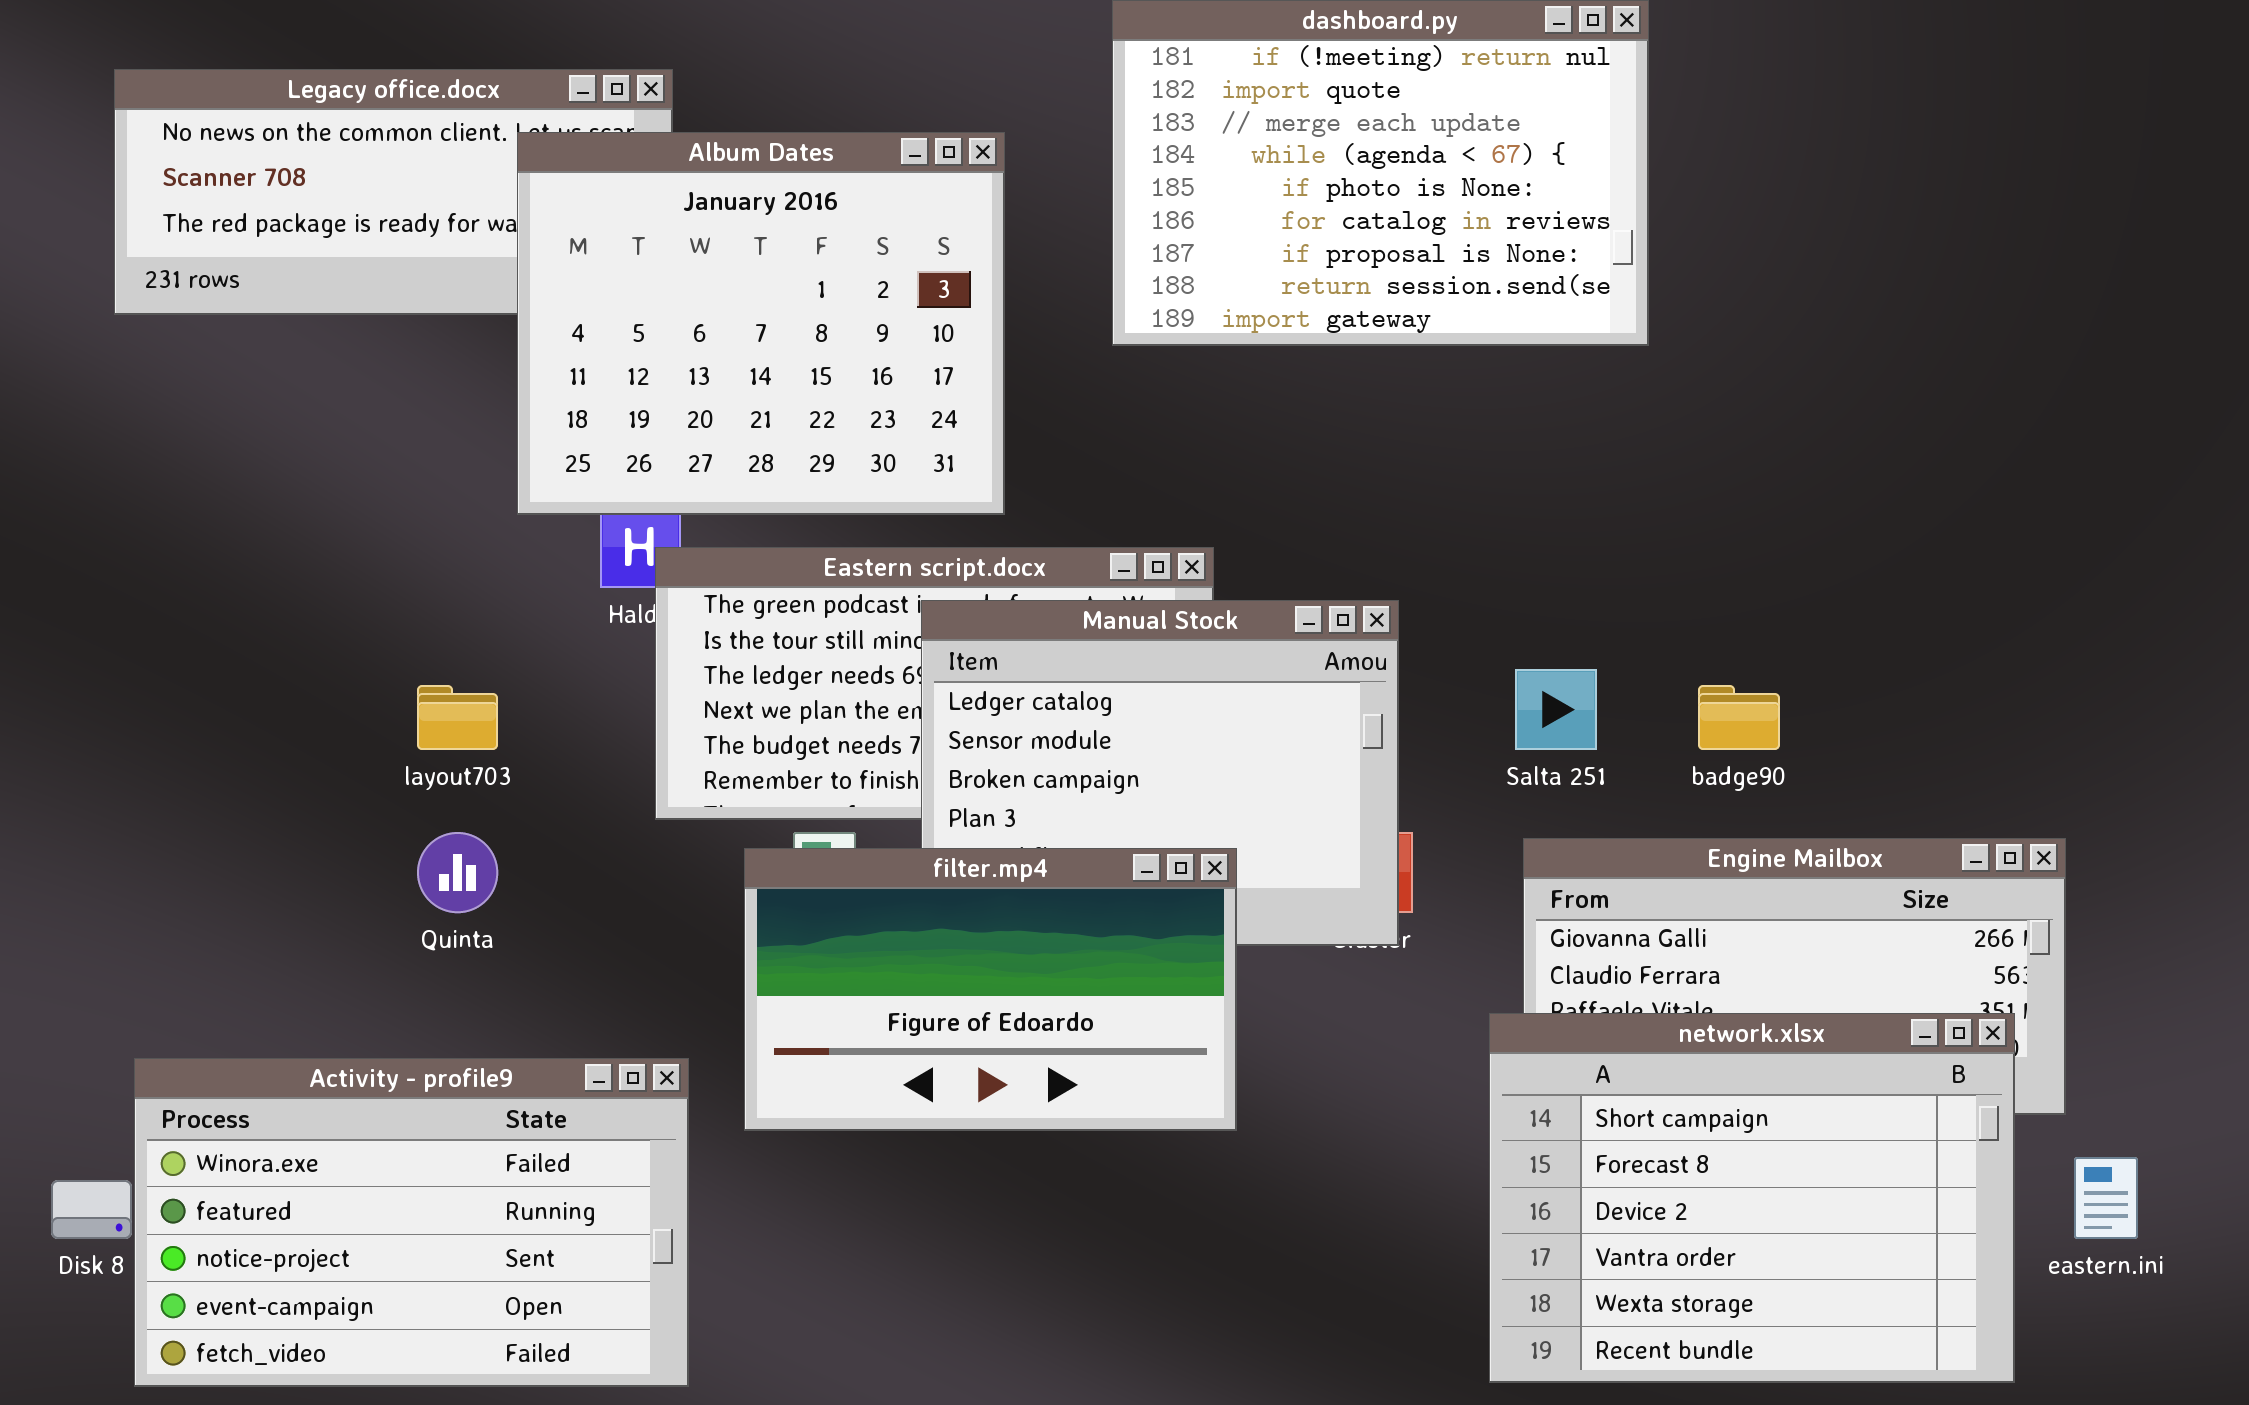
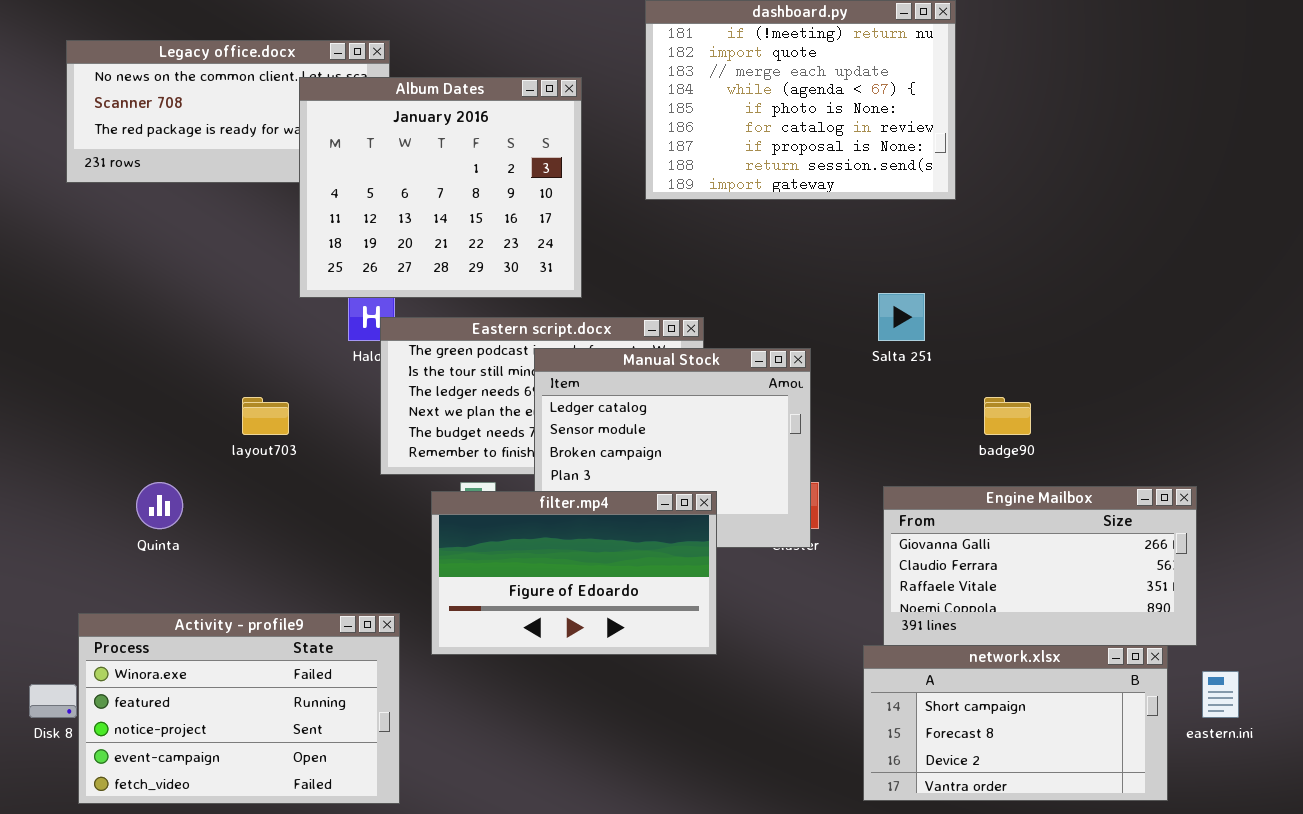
Salta 251: [1515,669,1597,750] -> [878,293,925,341], moved
Quinta: [417,832,498,913] -> [136,482,183,529], moved
network.xlsx: [1489,1013,2015,1383] -> [863,645,1168,801], resized

